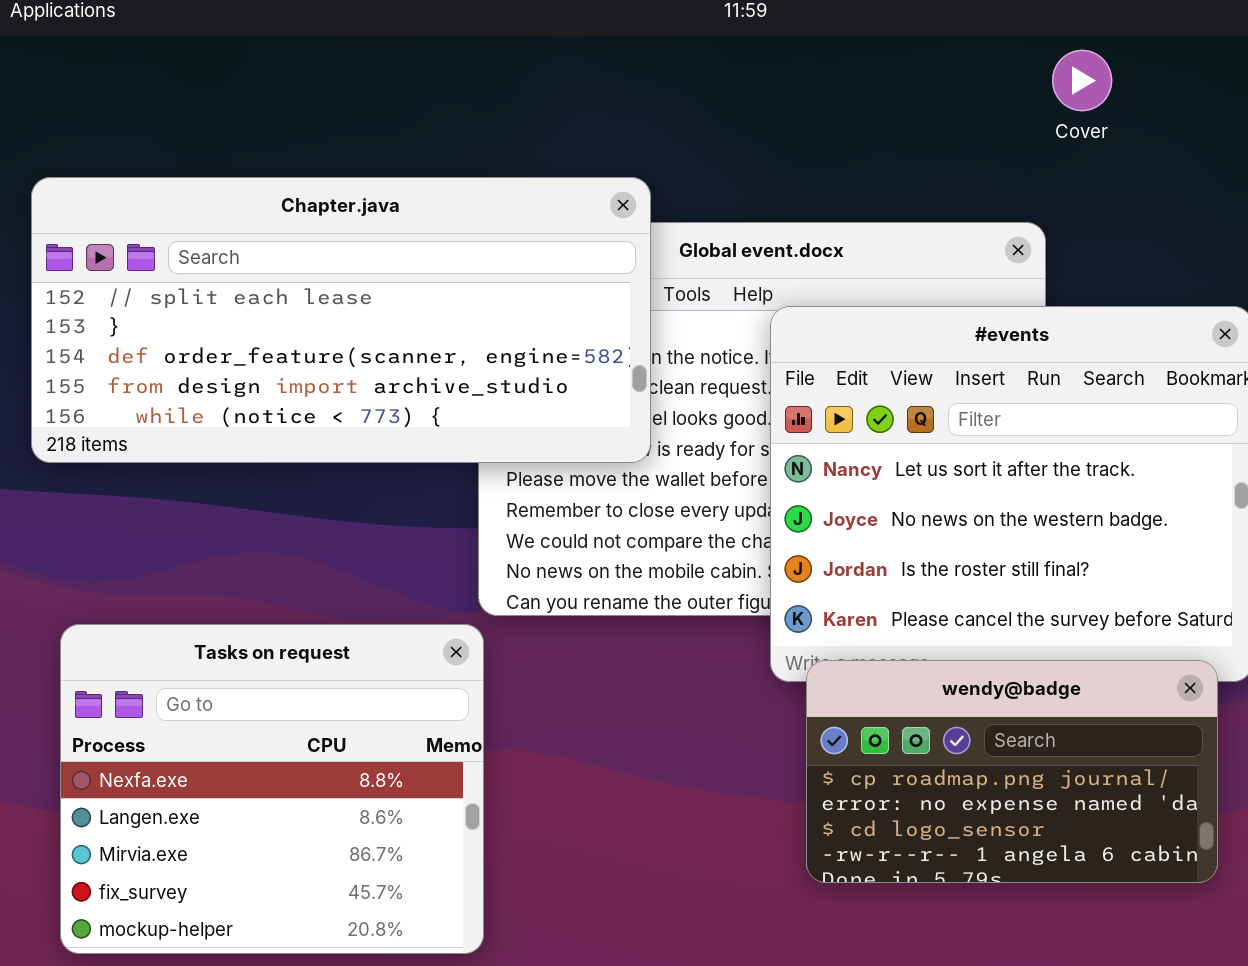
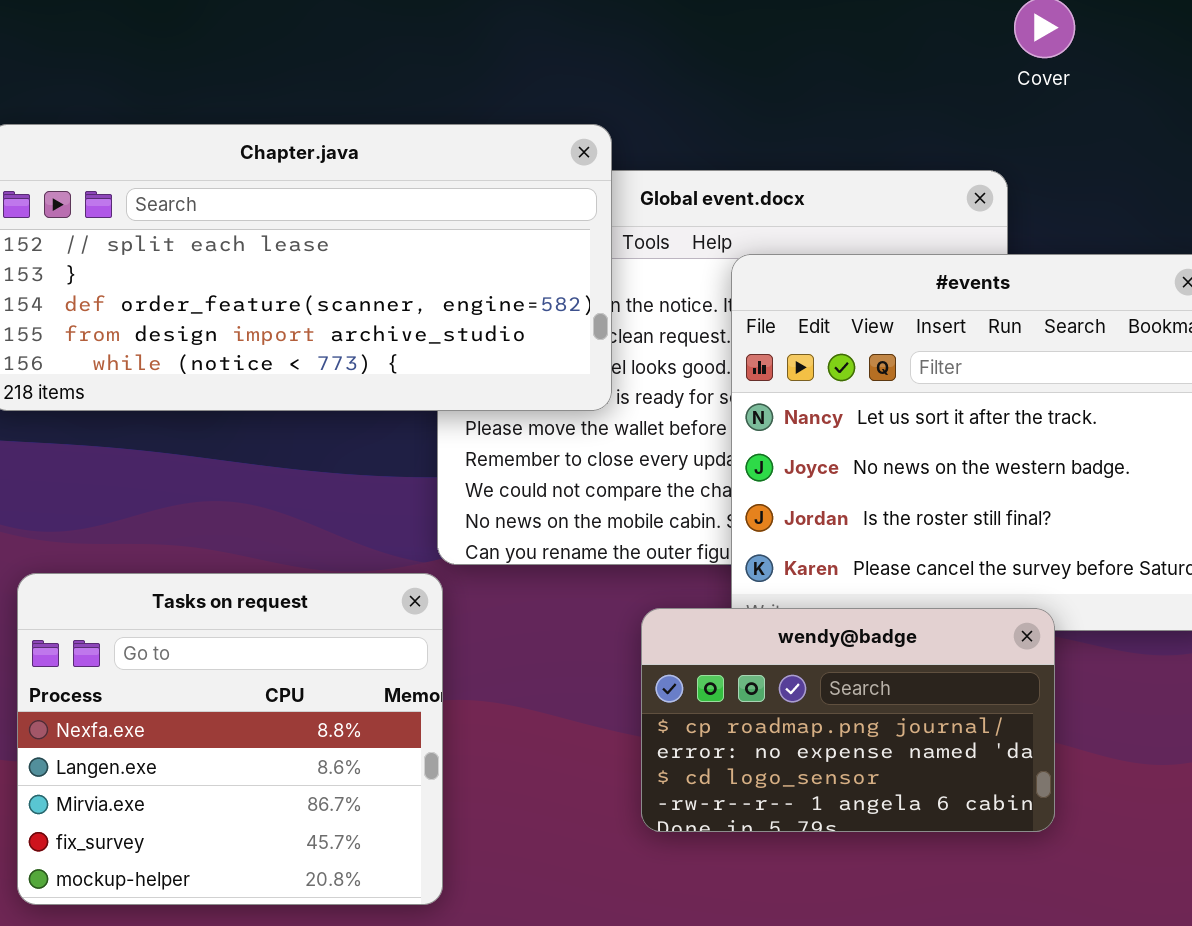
wendy@badge: [806,660,1218,883] -> [641,608,1055,832], moved

